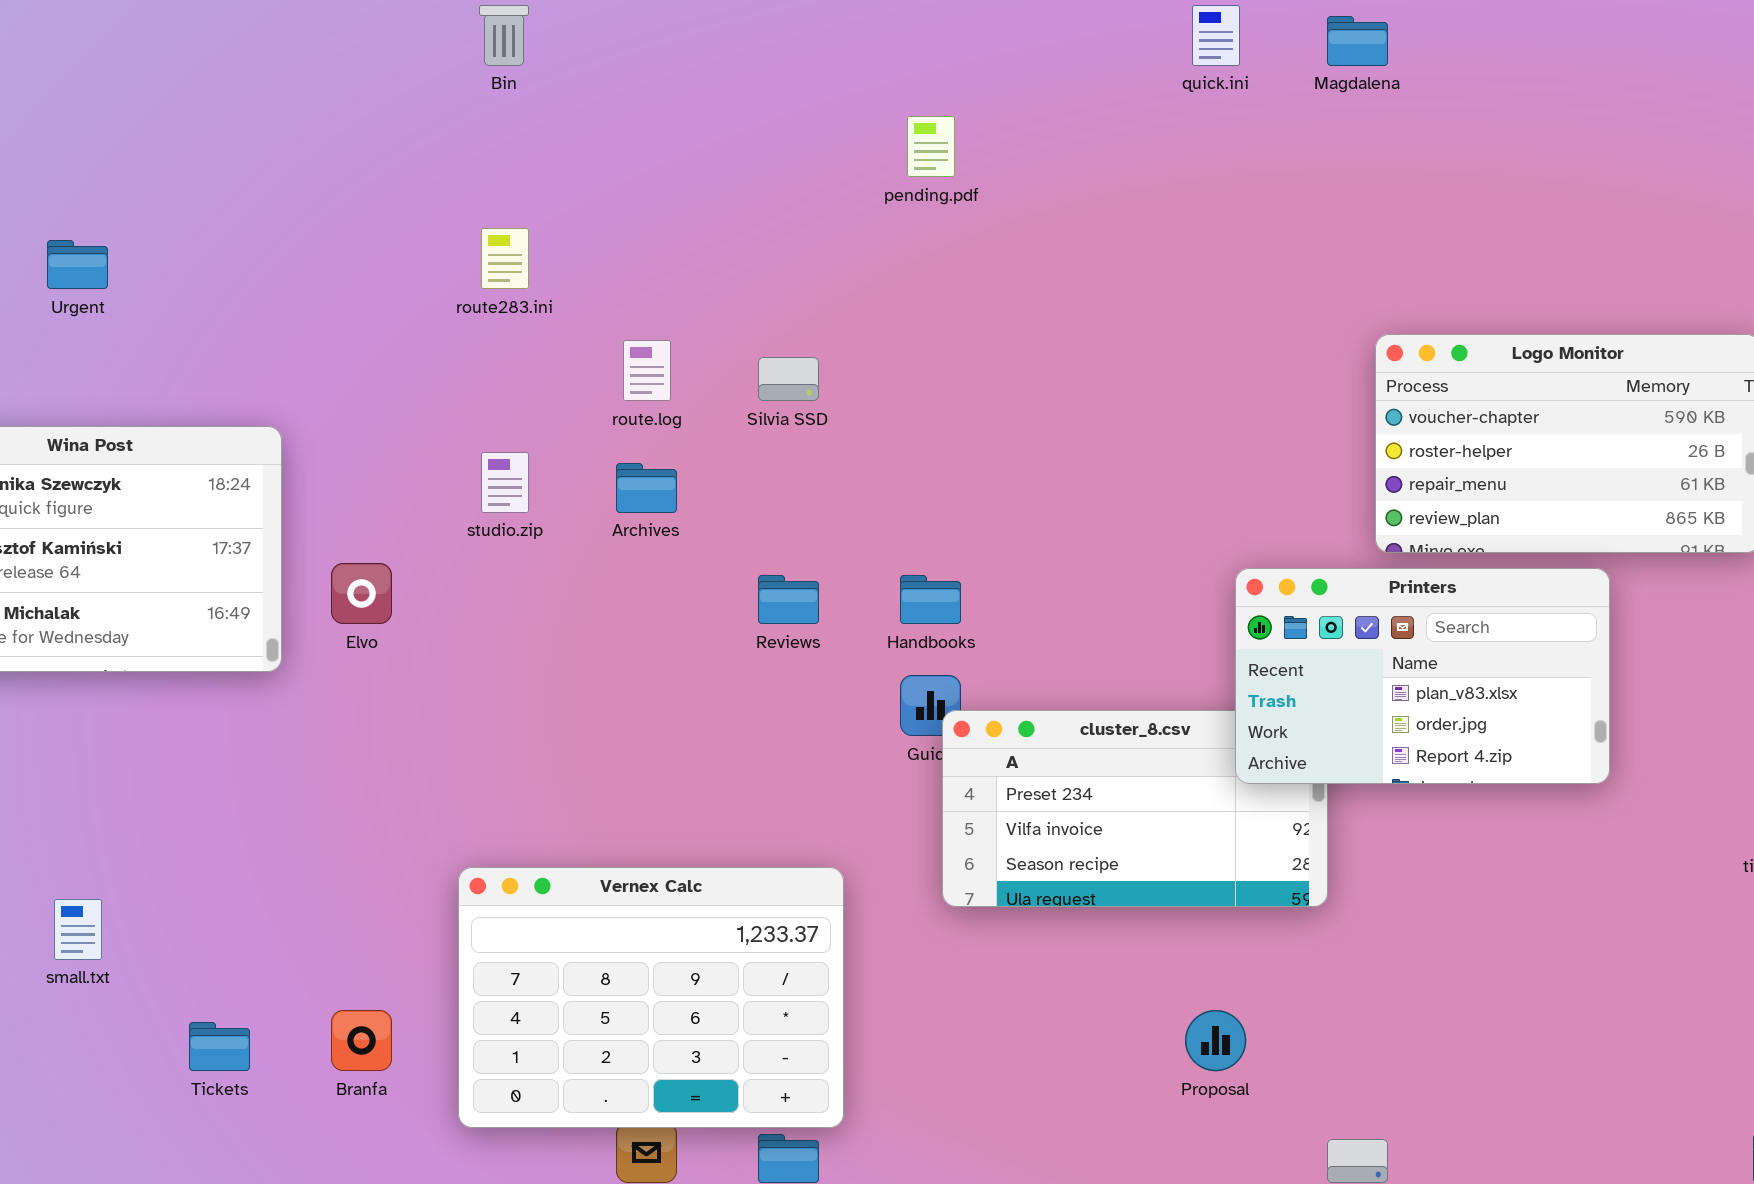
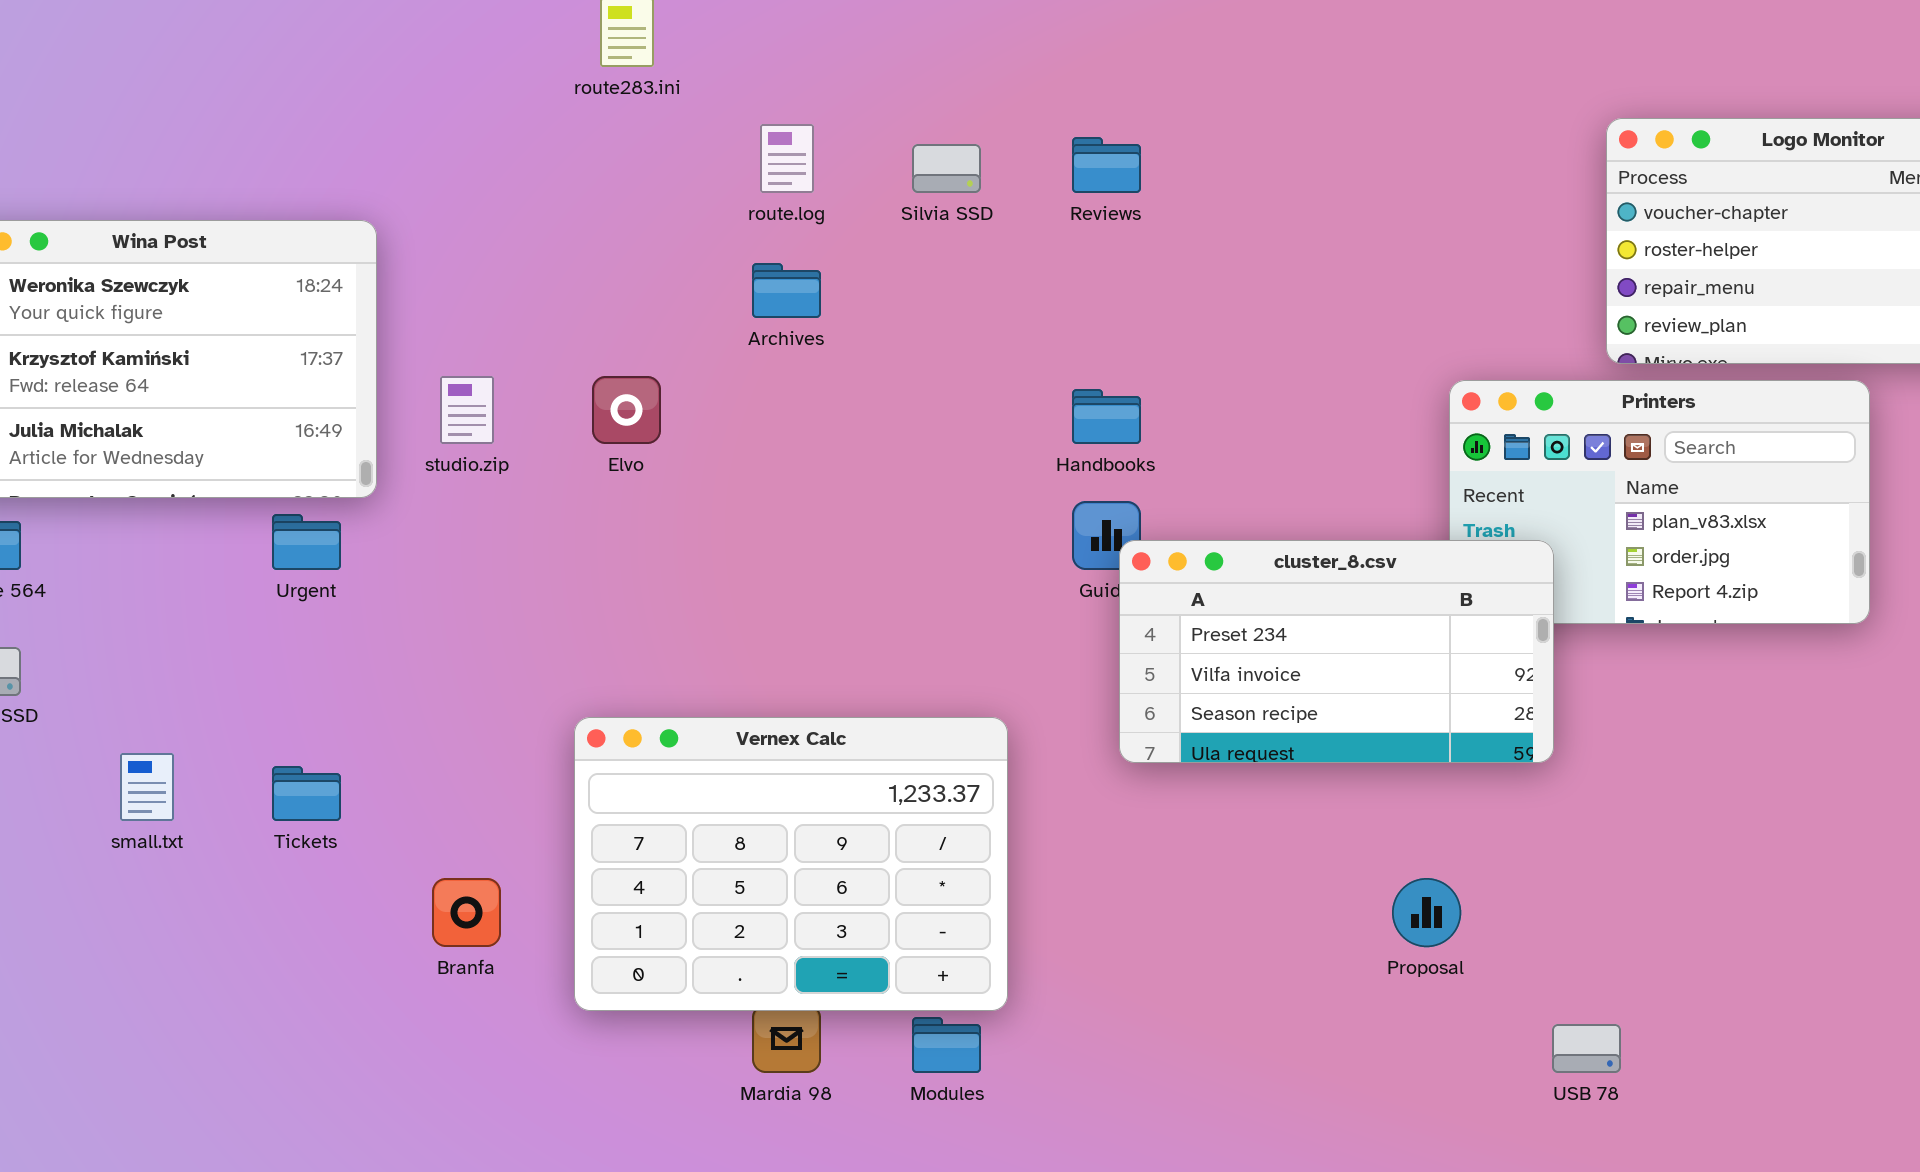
Urgent: [47,240,108,289] -> [272,514,341,570], moved
studio.zip: [481,452,529,513] -> [440,376,494,444], moved
Elvo: [331,563,392,624] -> [592,376,661,444], moved
Reviews: [758,575,819,624] -> [1072,137,1141,193], moved
cluster_8.csv: [942,710,1328,907] -> [1119,540,1554,763], raised
Tickets: [189,1022,250,1071] -> [272,766,341,821], moved

